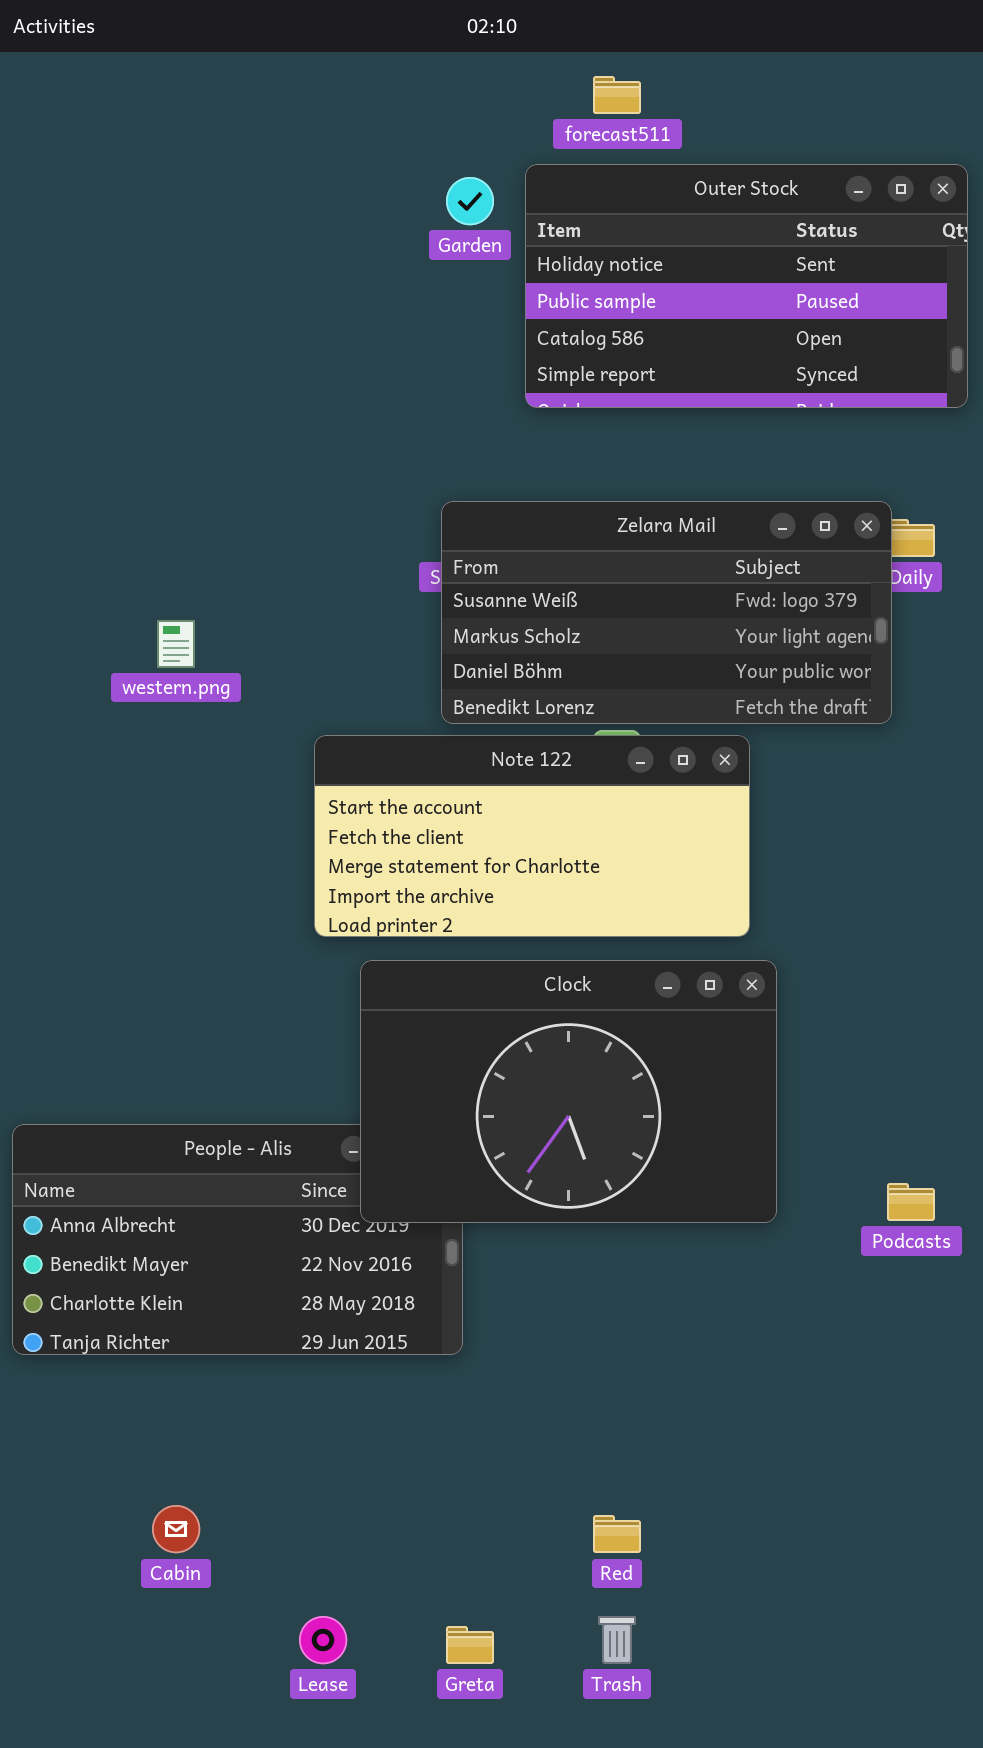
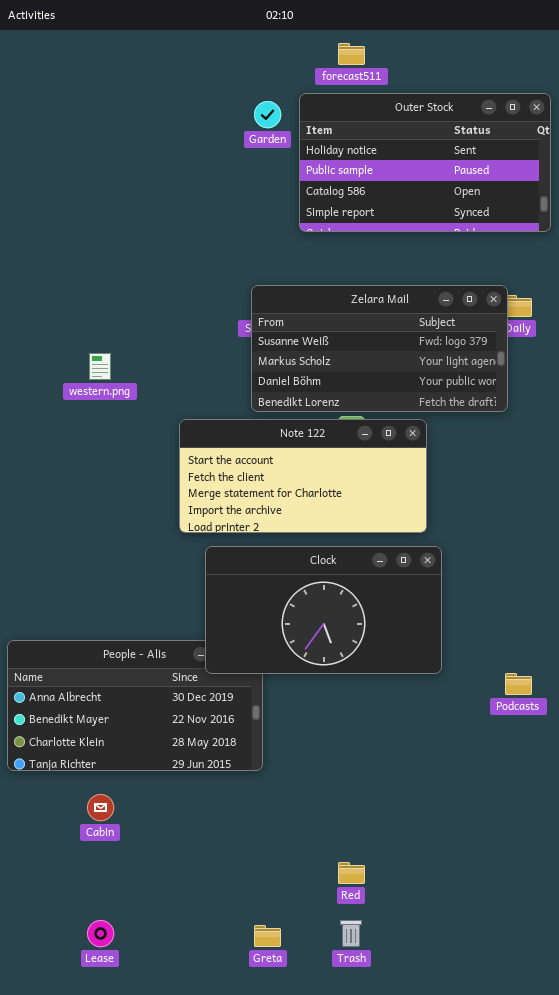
Clock: [360,960,777,1223] -> [205,546,442,674], resized
Cabin: [152,1505,200,1553] -> [87,794,114,821], moved
Lease: [299,1616,347,1664] -> [87,920,114,947], moved

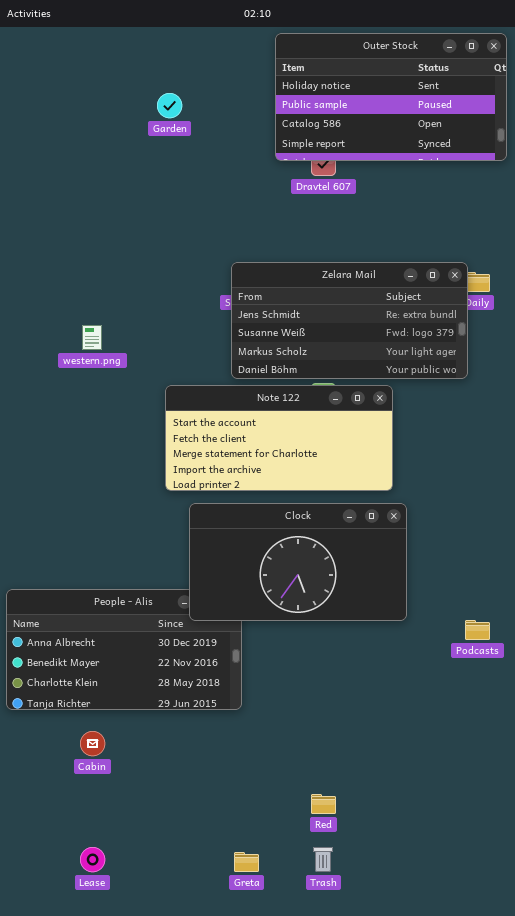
Outer Stock: [299,93,551,232] -> [275,33,507,161], moved
Garden: [254,101,281,128] -> [157,93,182,118], moved
Zelara Mail: [251,285,508,412] -> [231,262,468,379], scrolled up 1 row

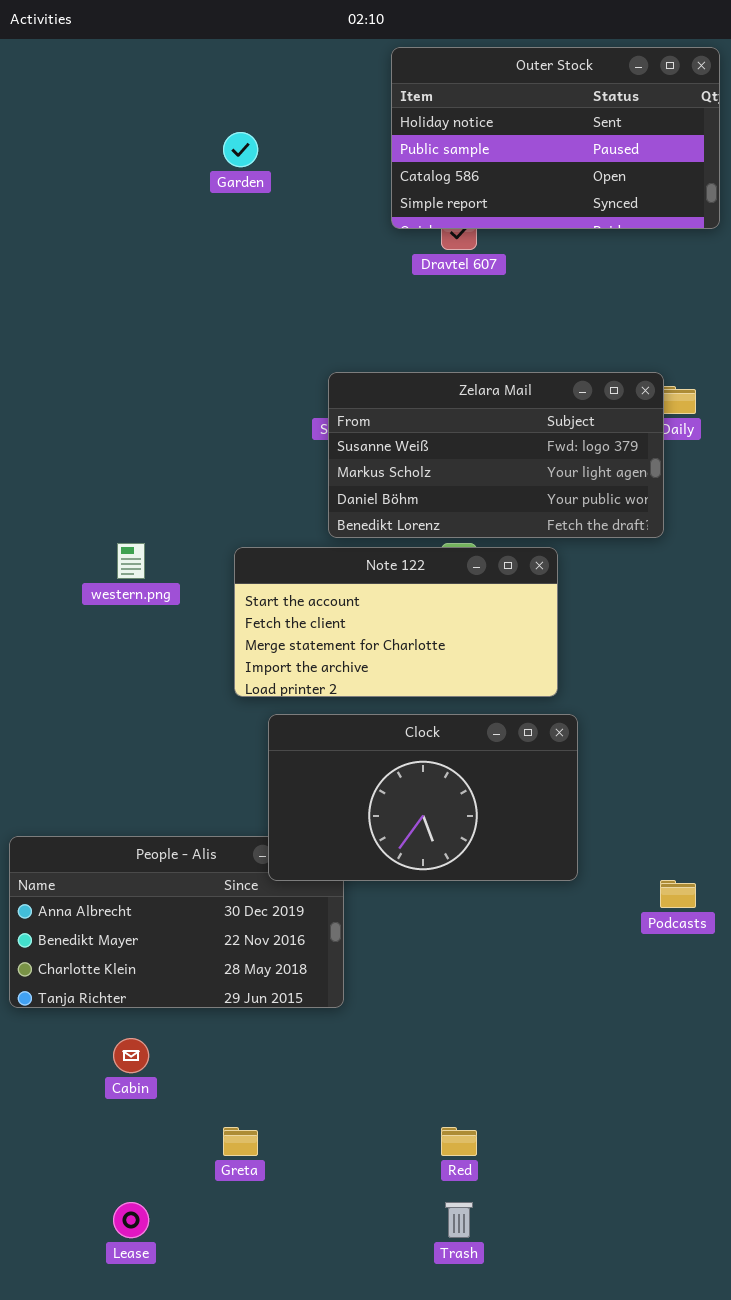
Zelara Mail: [231,262,468,379] -> [328,372,664,538], scrolled down 1 row
western.png: [82,325,102,350] -> [117,543,145,579], moved
Greta: [234,852,259,872] -> [223,1127,258,1156], moved

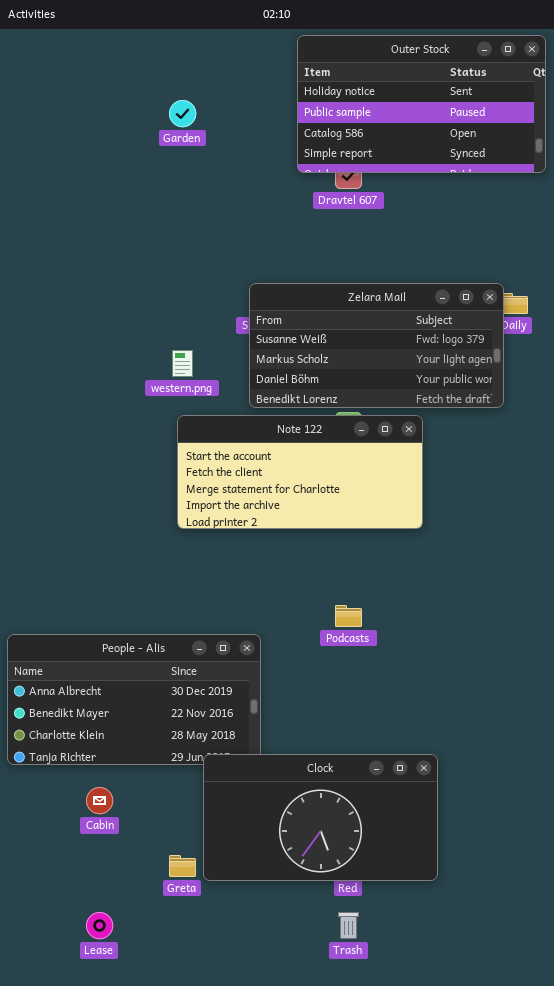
western.png: [117,543,145,579] -> [172,350,193,377], moved
Clock: [268,714,578,881] -> [203,754,438,881], moved
Podcasts: [660,880,696,908] -> [335,605,362,627], moved

